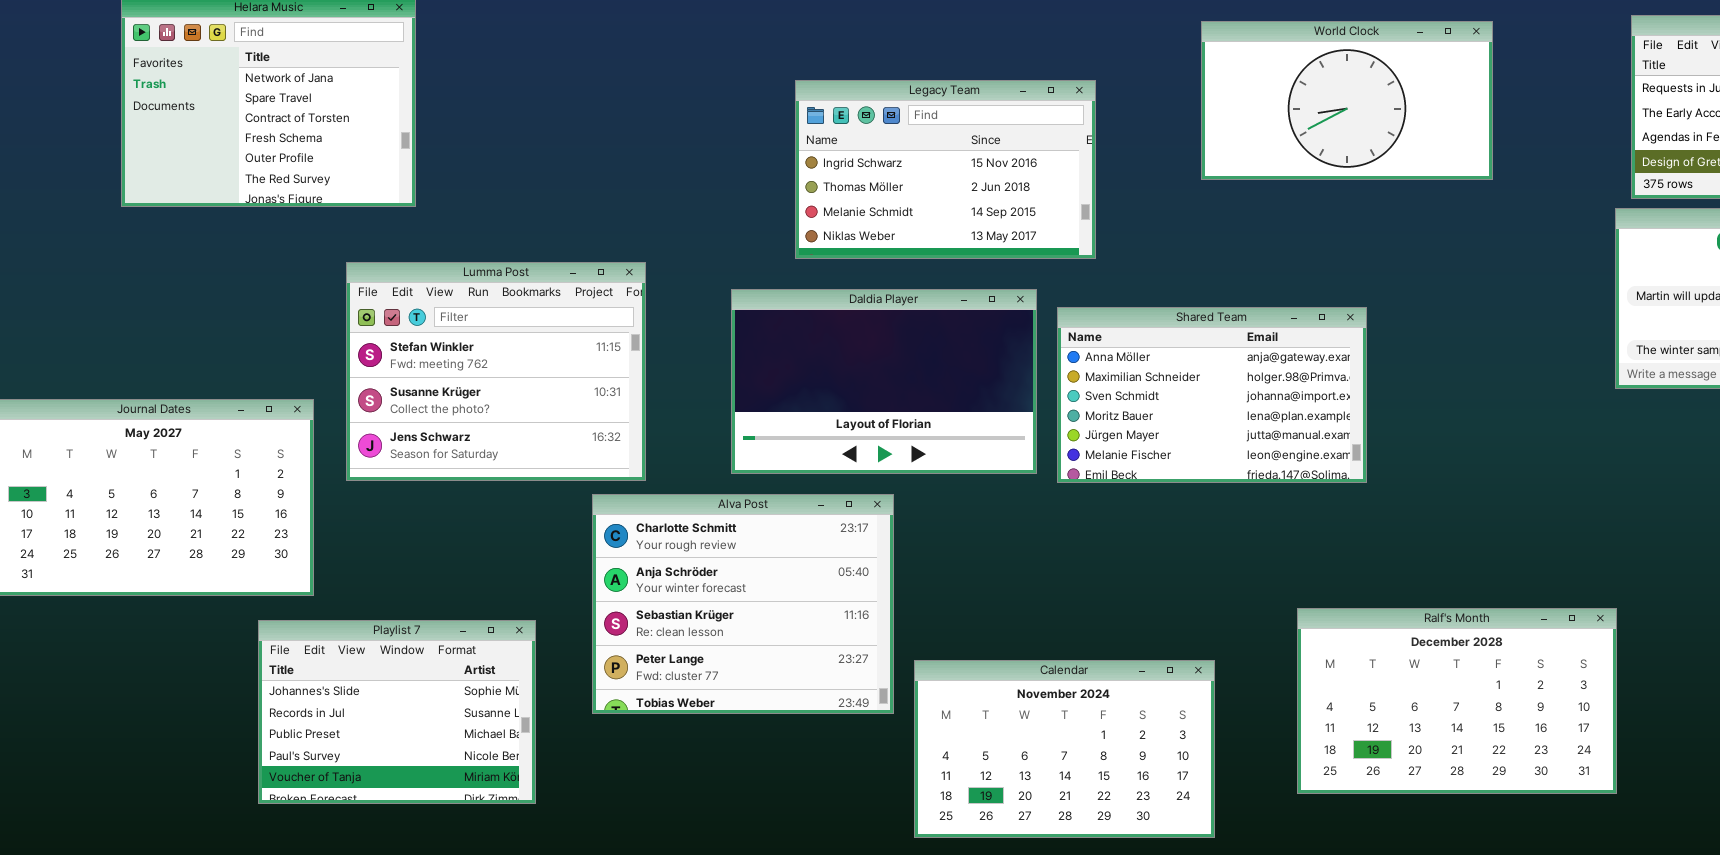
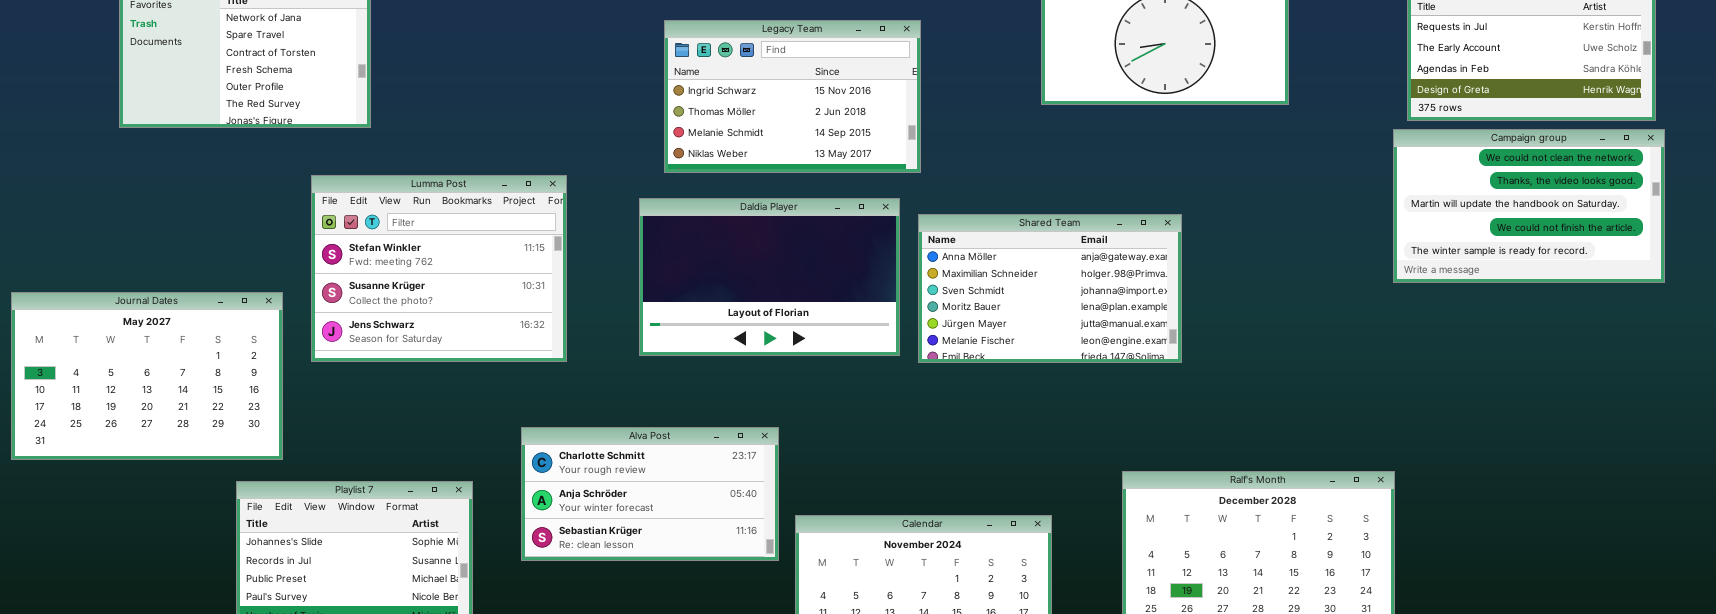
Legacy Team: [795,80,1096,259] -> [664,20,921,173], moved
Alva Post: [592,494,894,714] -> [521,427,779,561], resized

